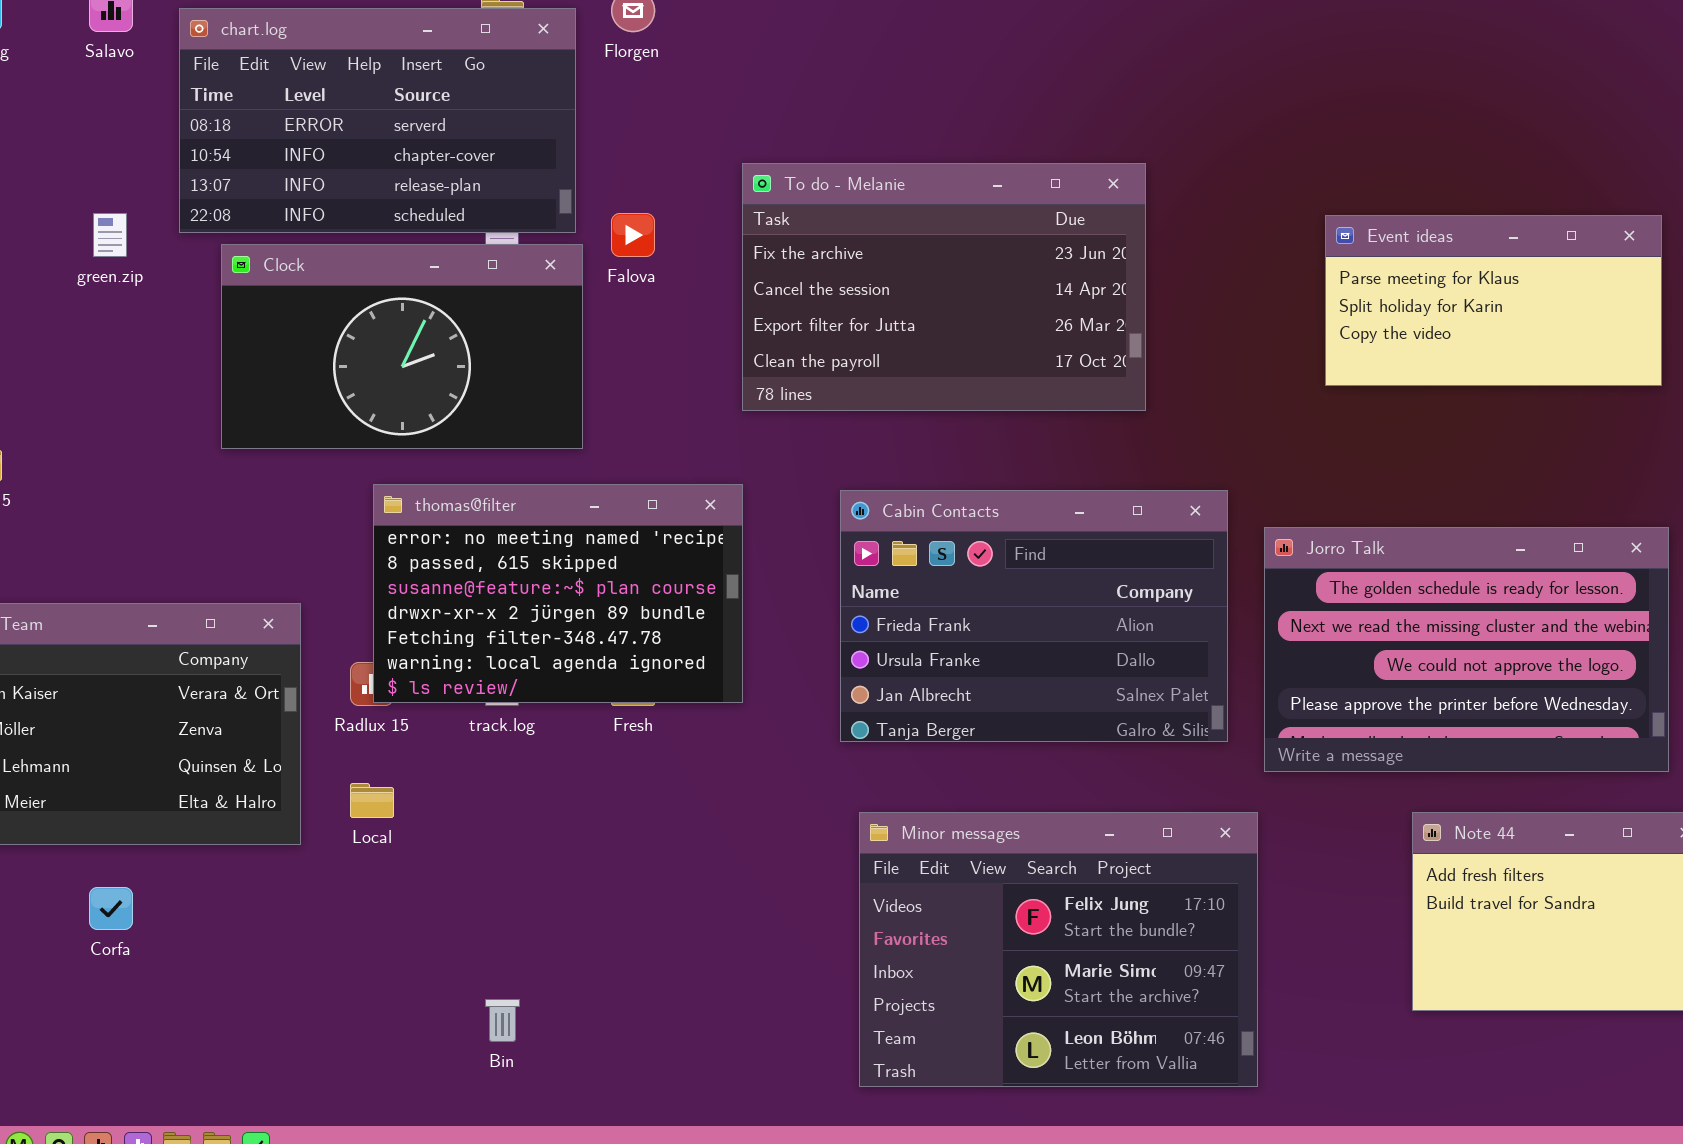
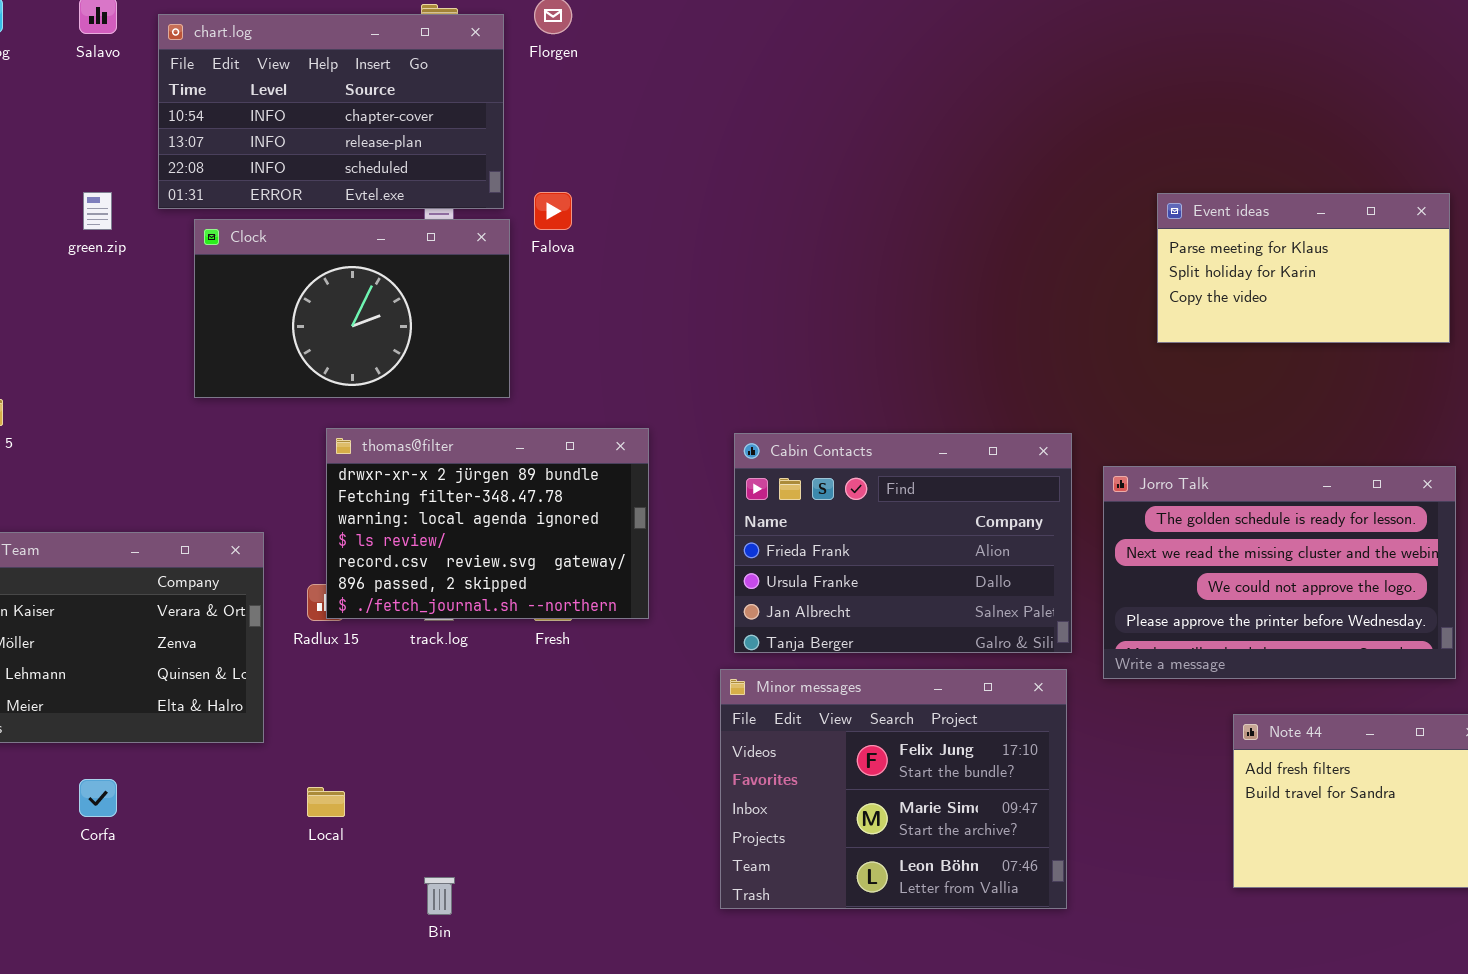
chart.log: [179,8,576,233] -> [158,14,504,209], scrolled down 1 row
To do - Melanie: [742,163,1146,411] -> none, closed
thomas@filter: [373,484,743,703] -> [326,428,649,619], scrolled down 3 rows
Local: [350,783,394,818] -> [307,787,345,817], moved
Minor messages: [859,812,1258,1087] -> [720,669,1067,909], moved

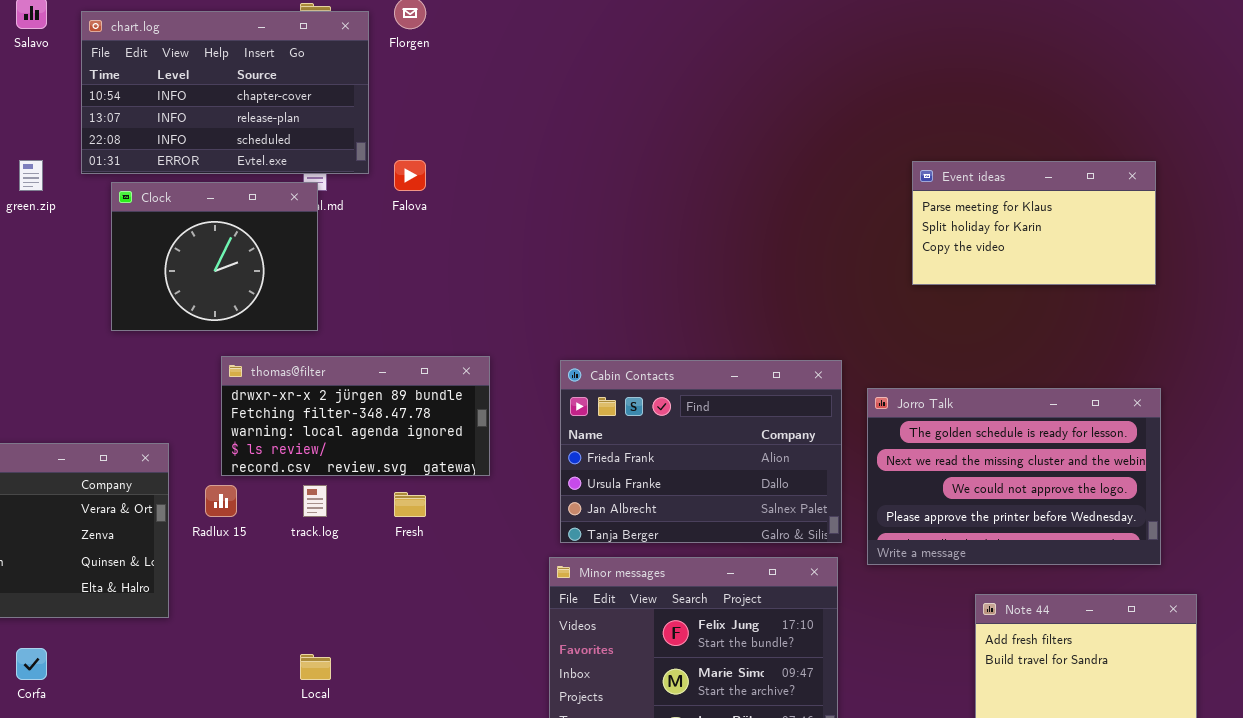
Clock: [194,219,510,398] -> [111,182,318,331], resized
thomas@filter: [326,428,649,619] -> [221,356,490,476], resized
Local: [307,787,345,817] -> [300,654,331,680], moved

